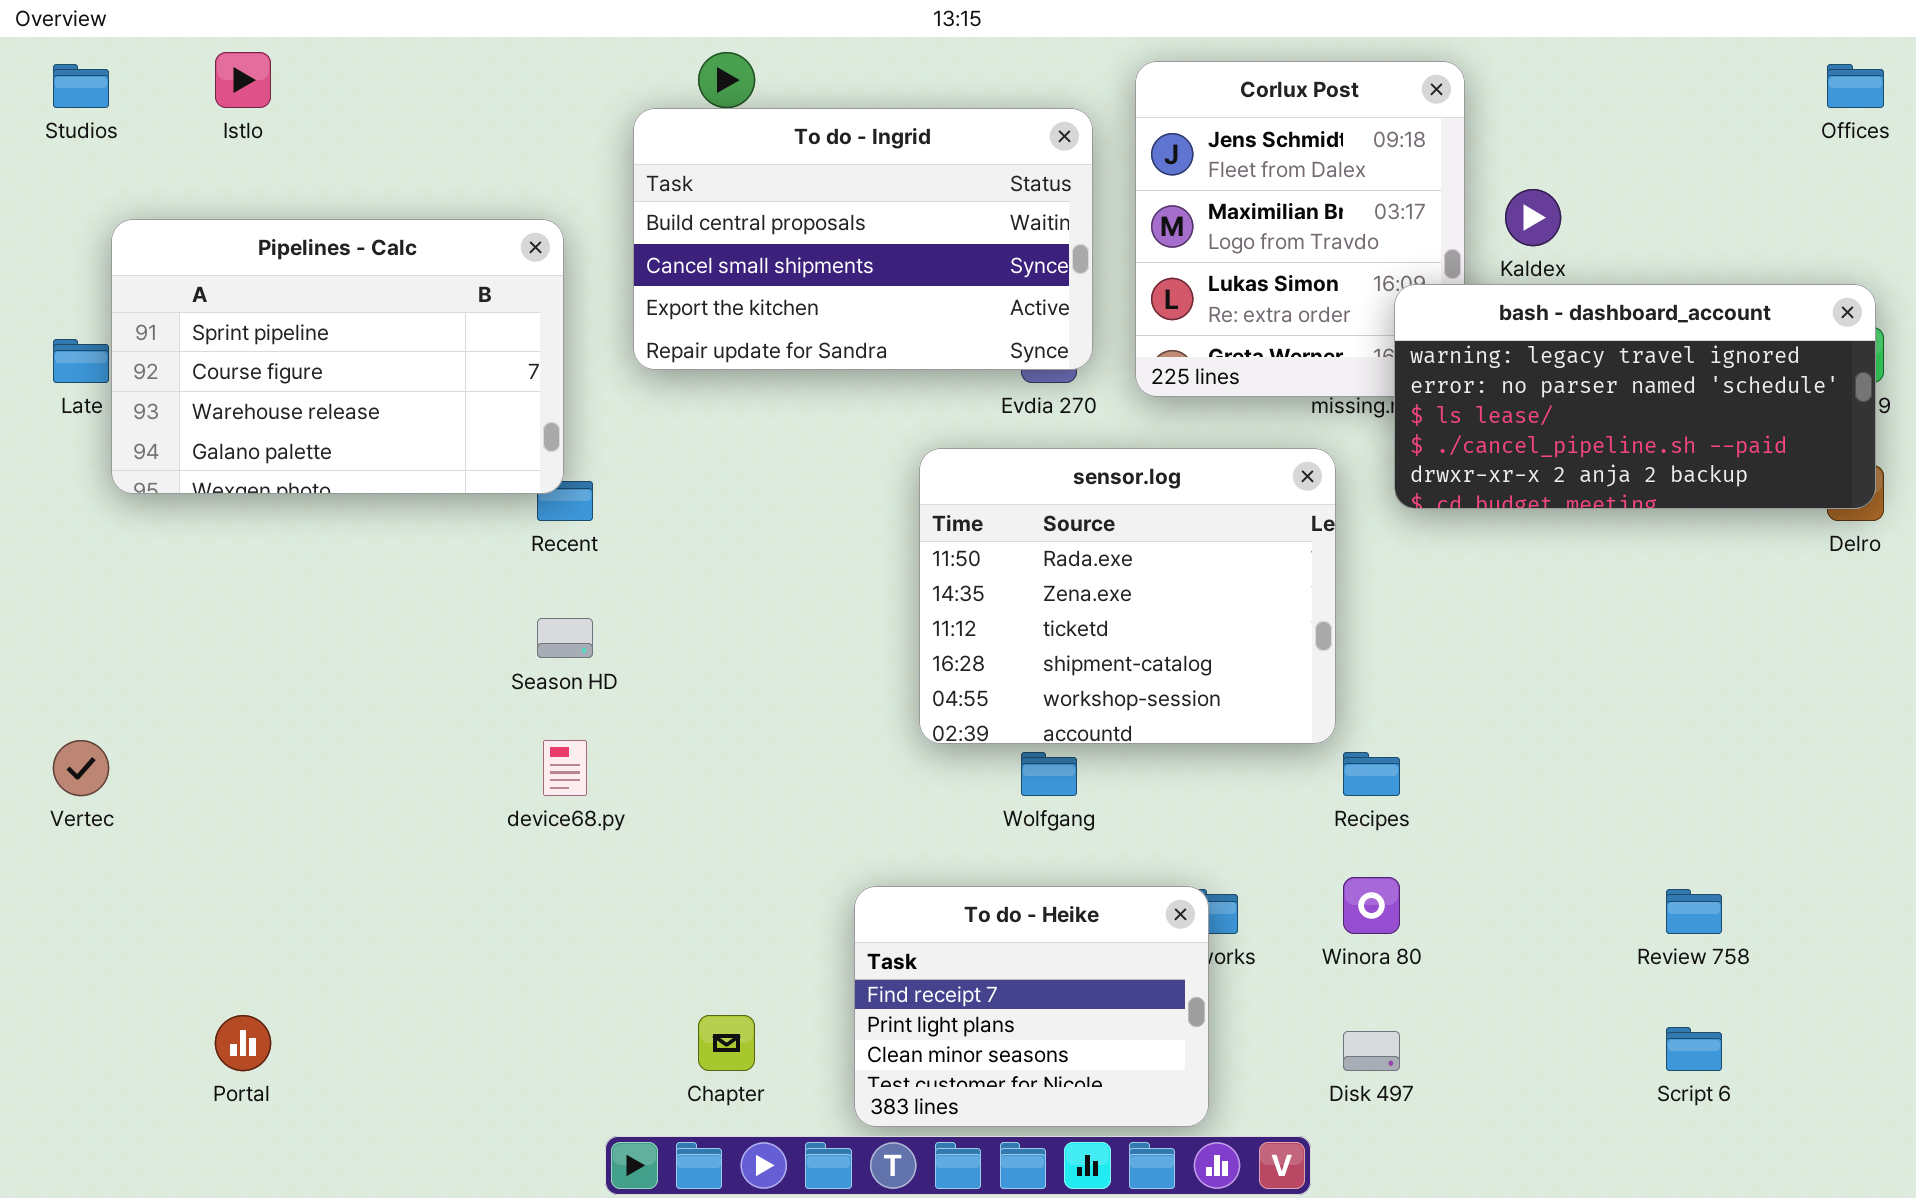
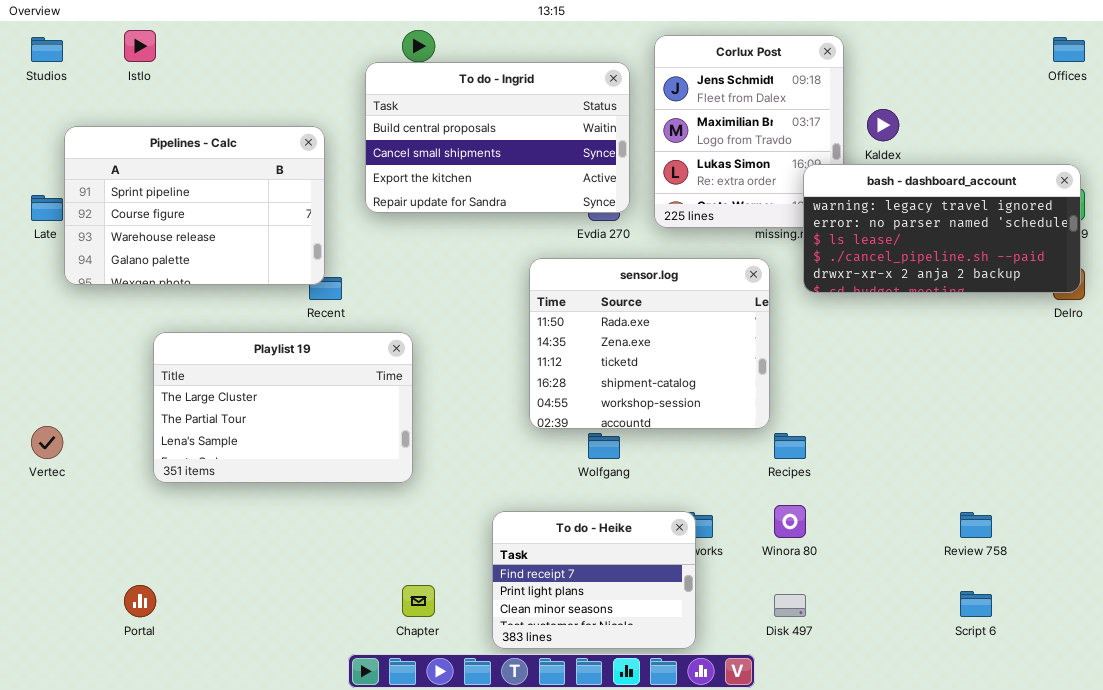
Playlist 19: none -> [153,332,413,483], opened

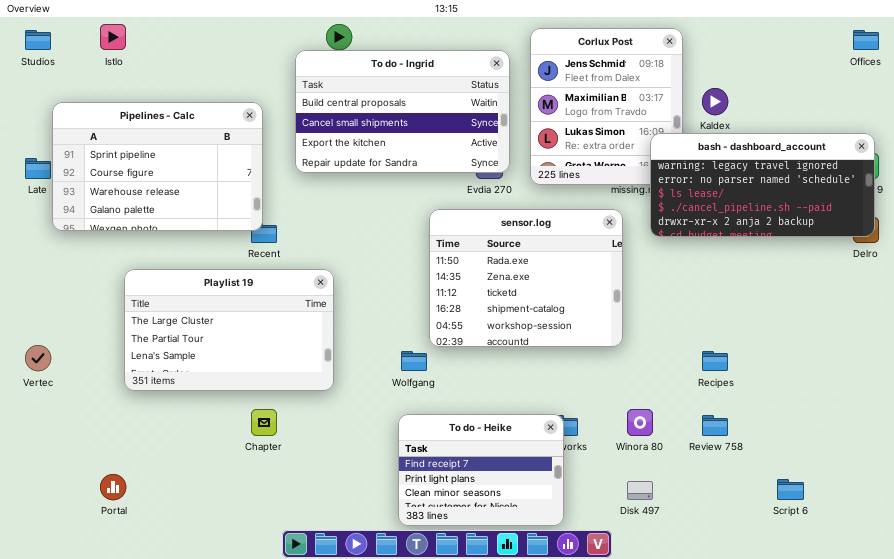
Wolfgang: [588,433,620,459] -> [401,351,427,371], moved
Recipes: [774,433,806,459] -> [702,351,728,371], moved
Review 758: [960,512,992,538] -> [702,415,728,436], moved
Chapter: [402,585,435,617] -> [251,409,277,436], moved

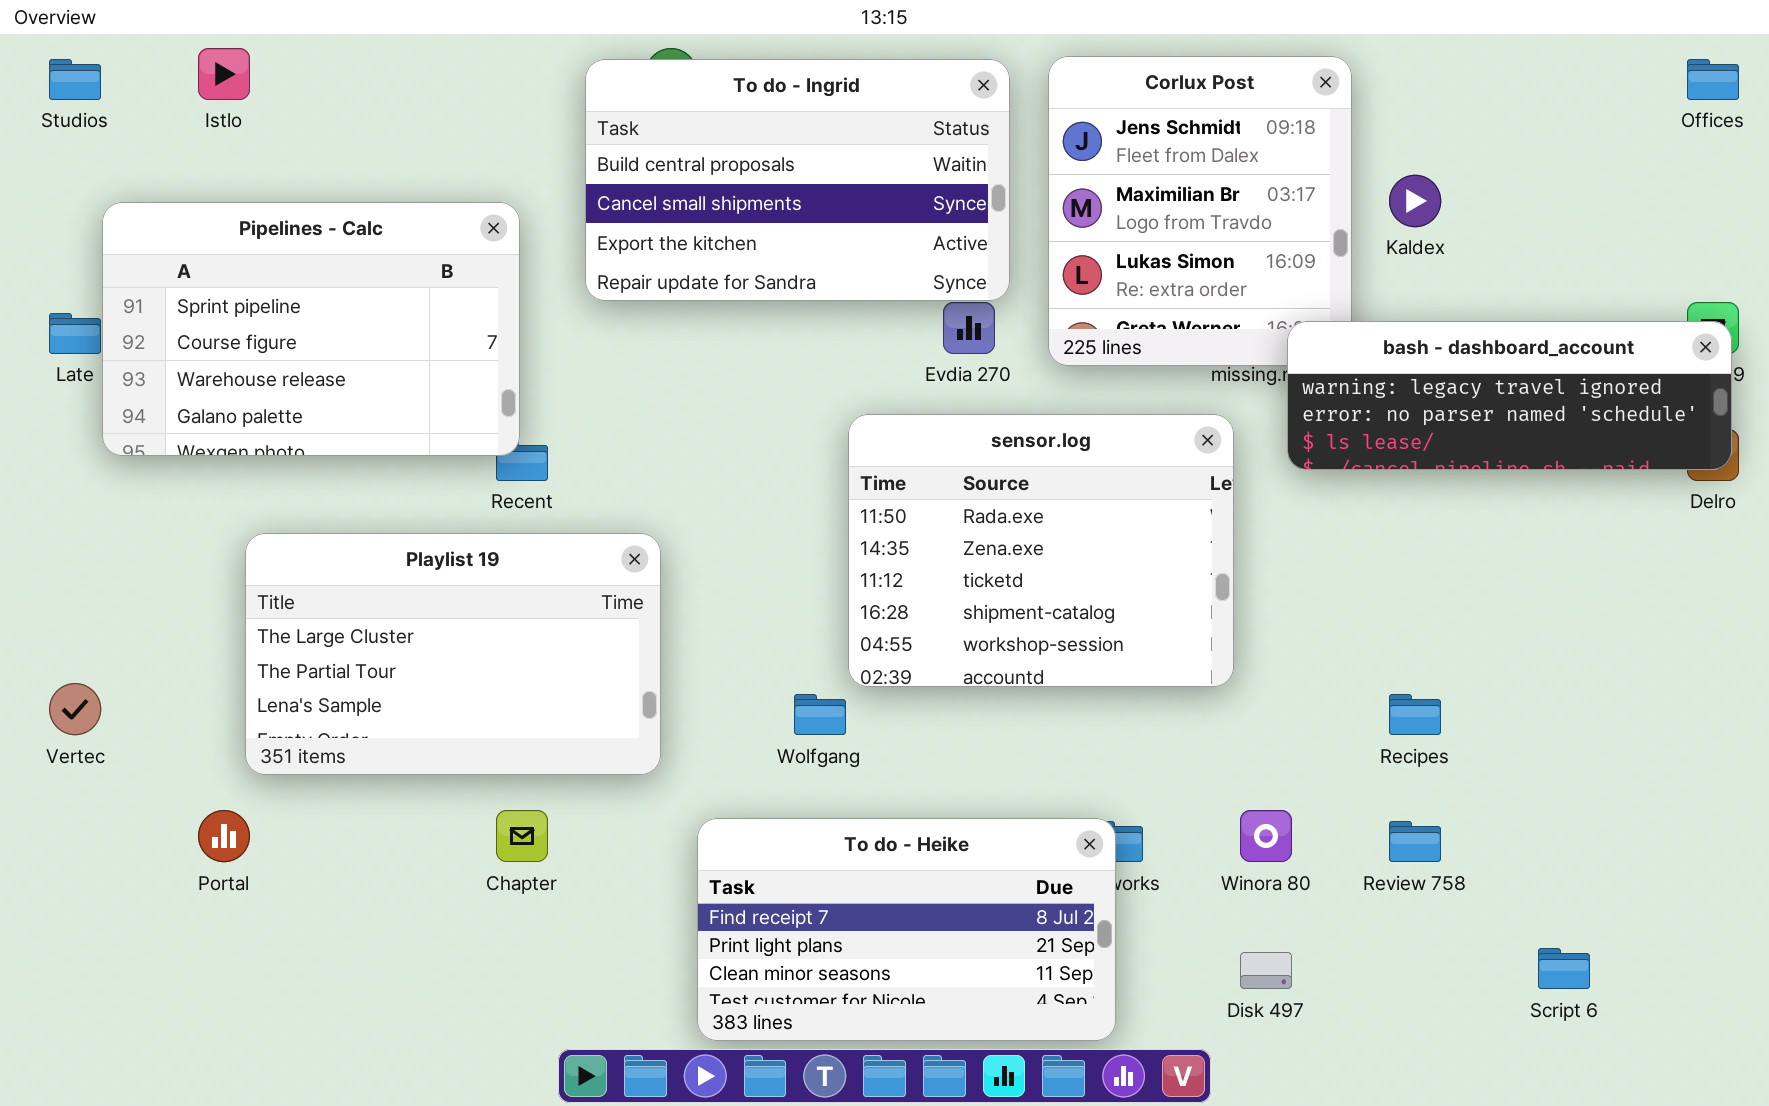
To do - Ingrid: [295,50,510,173] -> [585,59,1010,301], moved
bash - dashboard_account: [650,133,875,237] -> [1287,321,1732,470], resized
To do - Heike: [398,414,564,526] -> [697,818,1116,1041], resized
Portal: [100,474,126,500] -> [198,810,250,862], moved

